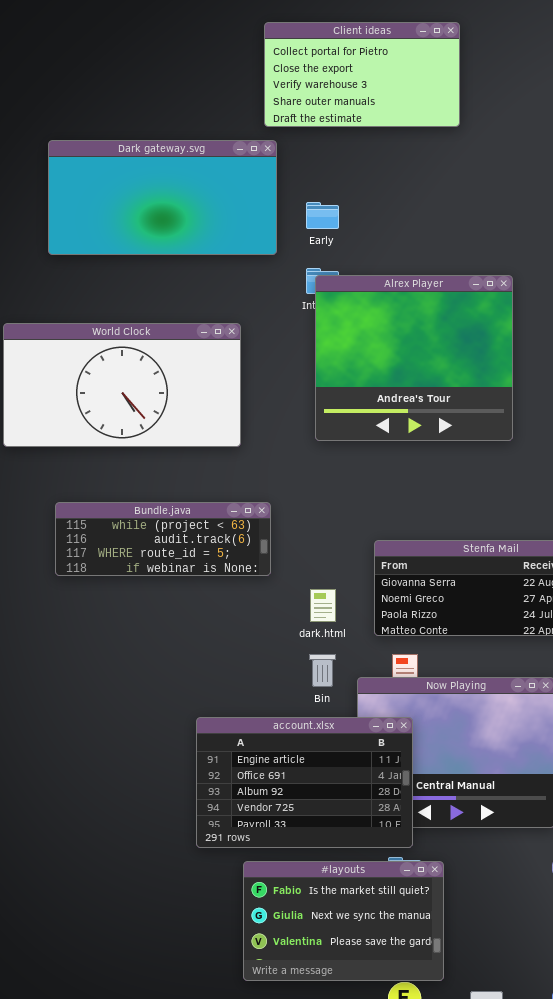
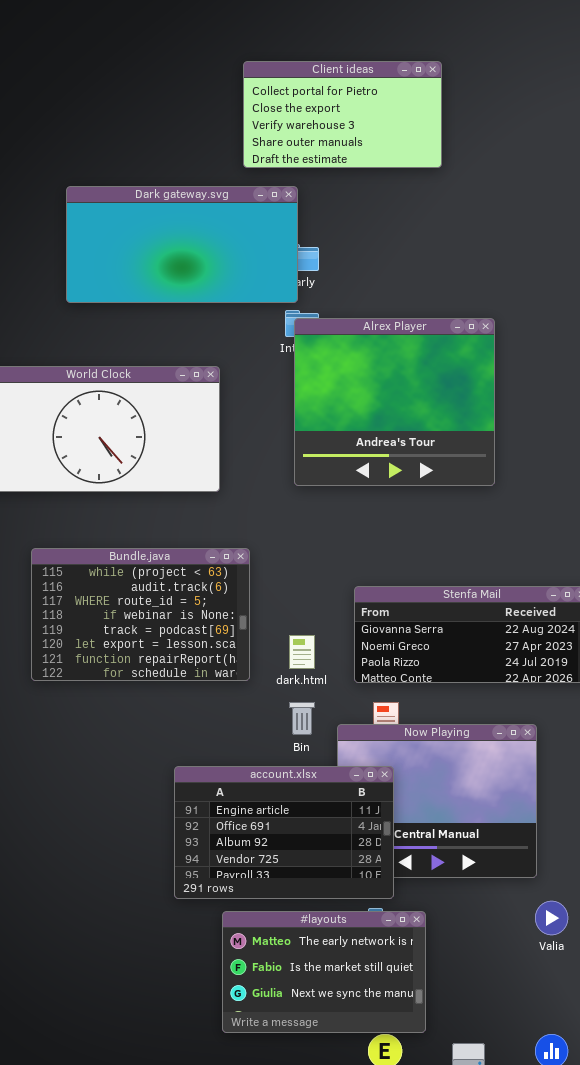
Dark gateway.svg: [48,140,277,255] -> [66,186,298,303], moved
Bundle.java: [55,502,271,576] -> [31,548,250,681], resized
#layouts: [243,861,444,981] -> [222,911,426,1033], scrolled up 1 row

